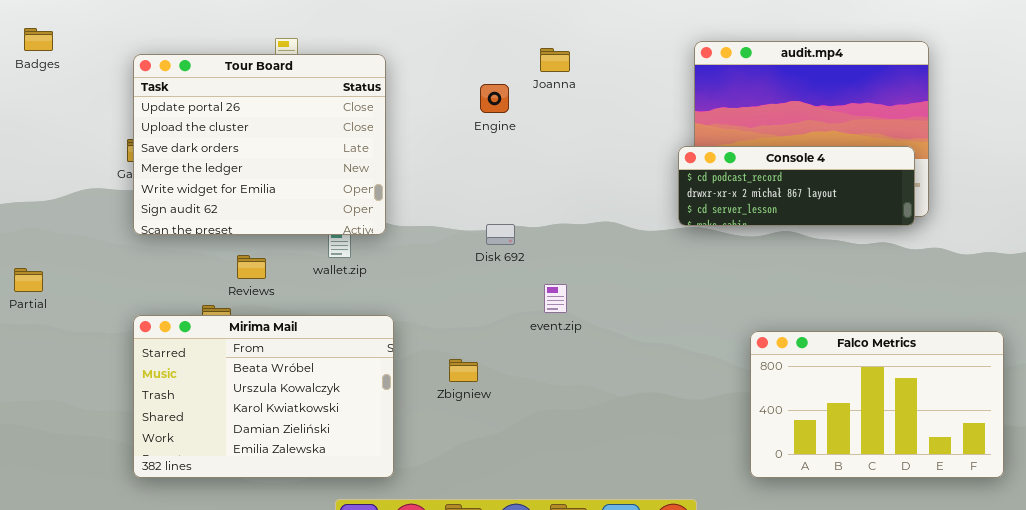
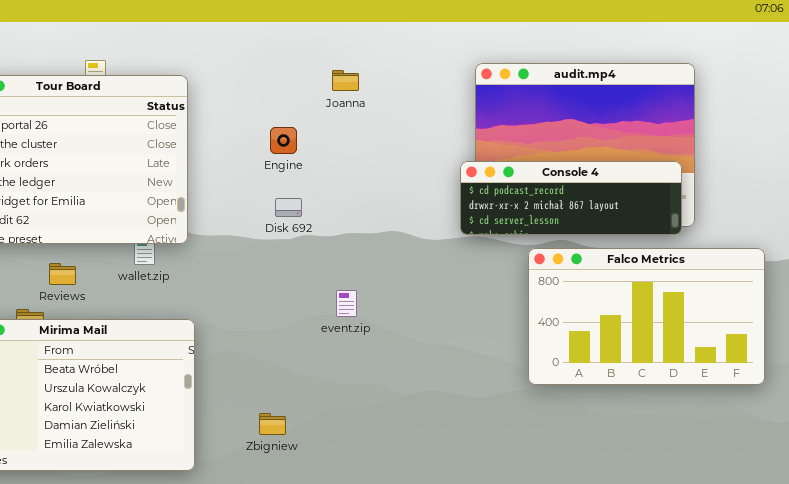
Engine: [480,84,509,113] -> [270,127,297,154], moved
Disk 692: [486,224,515,245] -> [275,198,302,217], moved
Falco Metrics: [750,331,1004,478] -> [528,248,765,385], moved
Zbigniew: [449,359,478,382] -> [259,413,286,435], moved

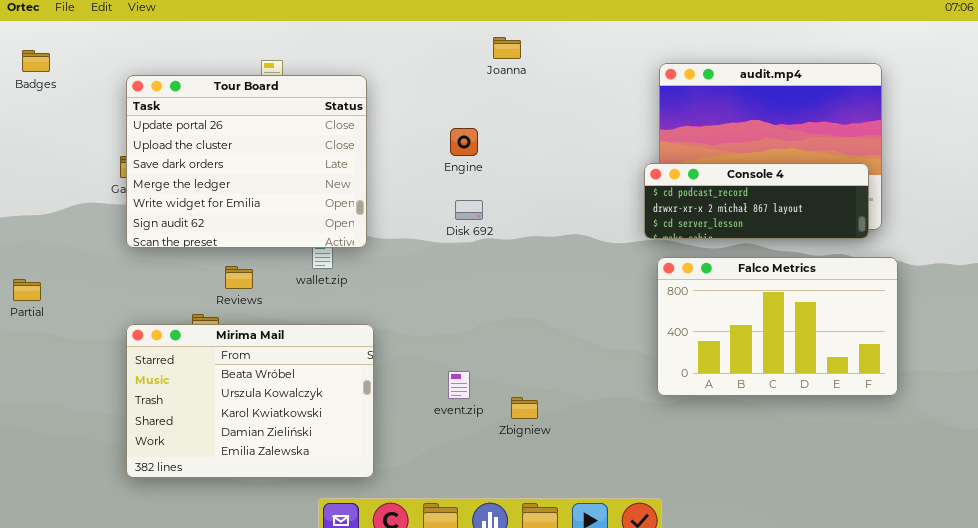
Joanna: [332,70,359,91] -> [493,37,521,59], moved
Falco Metrics: [528,248,765,385] -> [657,257,898,396], moved
event.zip: [336,290,357,317] -> [448,371,470,399], moved
Zbigniew: [259,413,286,435] -> [511,397,538,419], moved

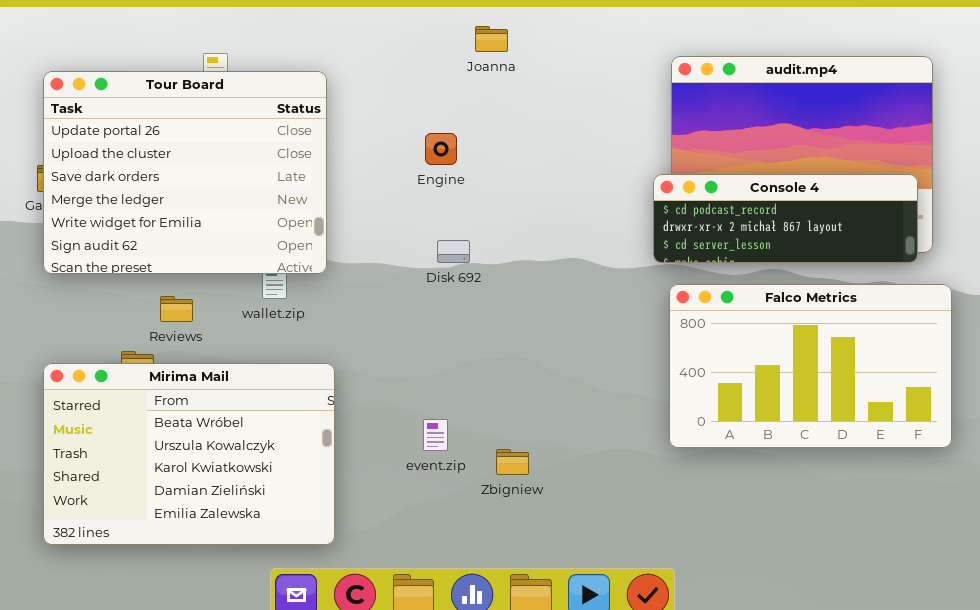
Disk 692: [455,200,483,220] -> [437,240,470,263], moved

